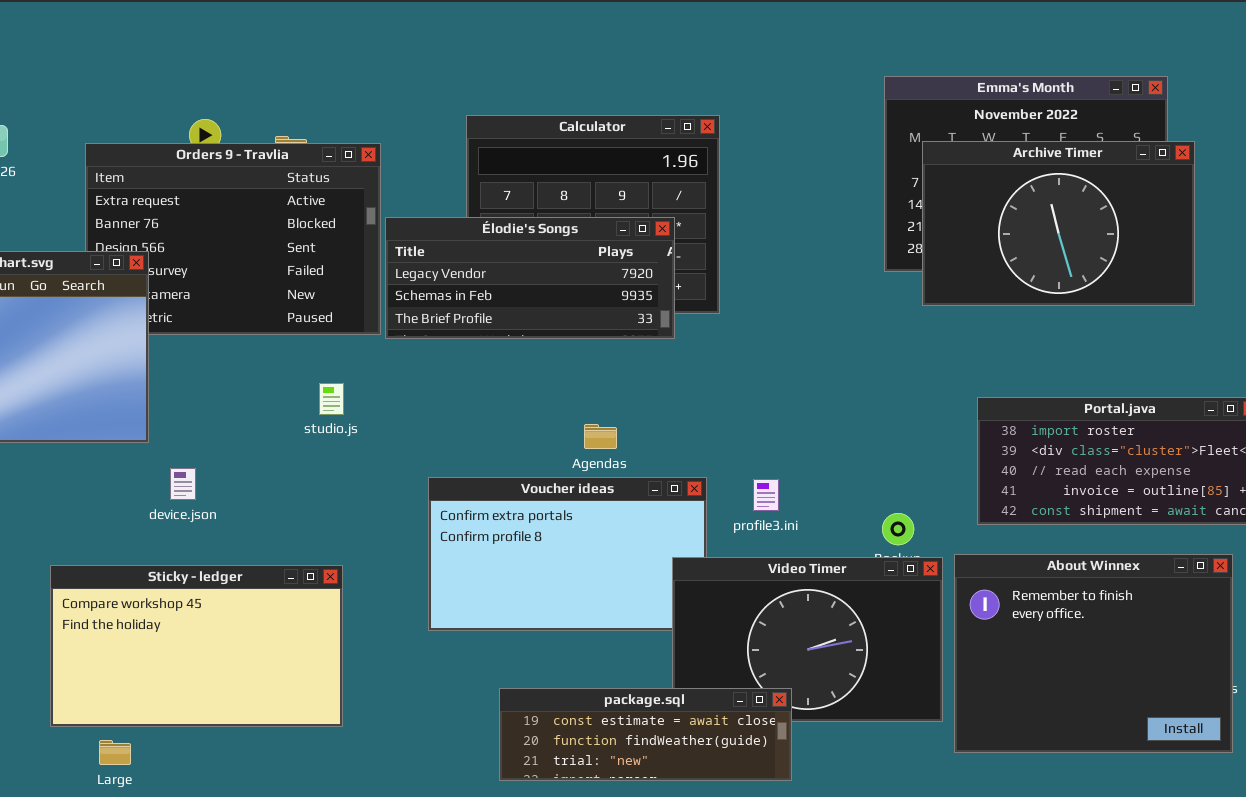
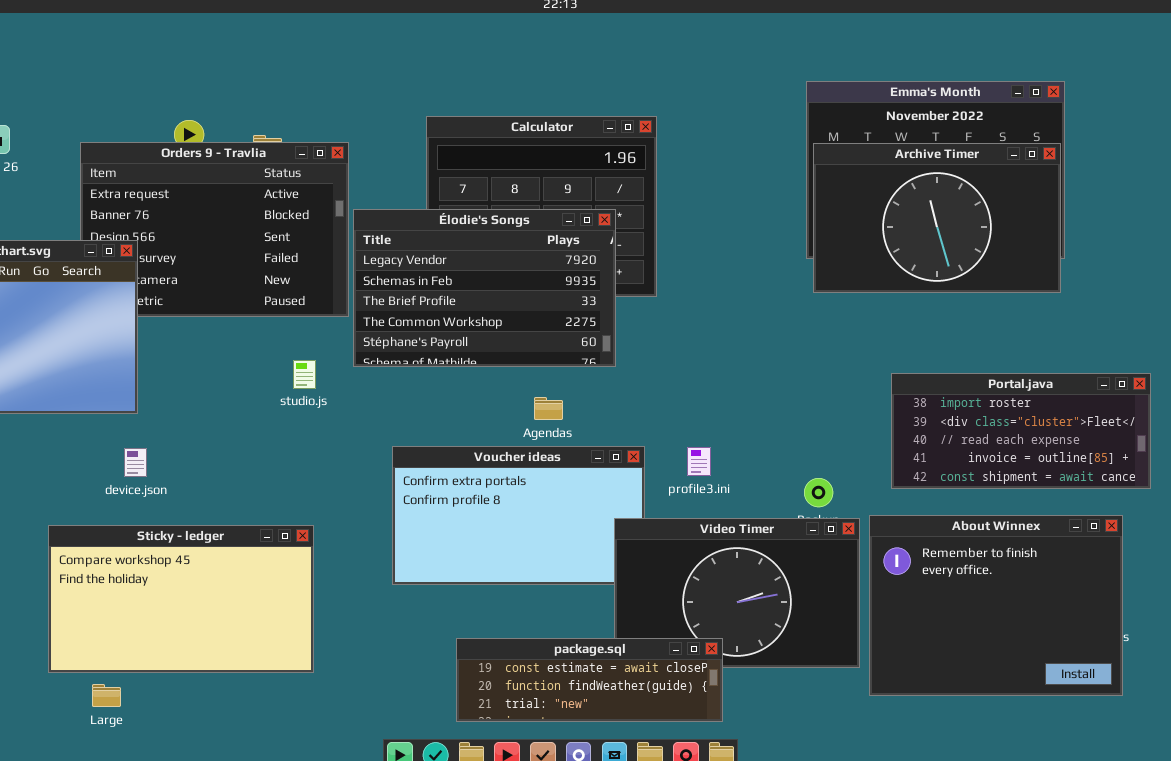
Archive Timer: [922,141,1195,306] -> [813,143,1061,293], moved
Élodie's Songs: [385,217,675,339] -> [353,209,616,367], resized
device.json: [170,468,196,500] -> [124,448,147,477], moved

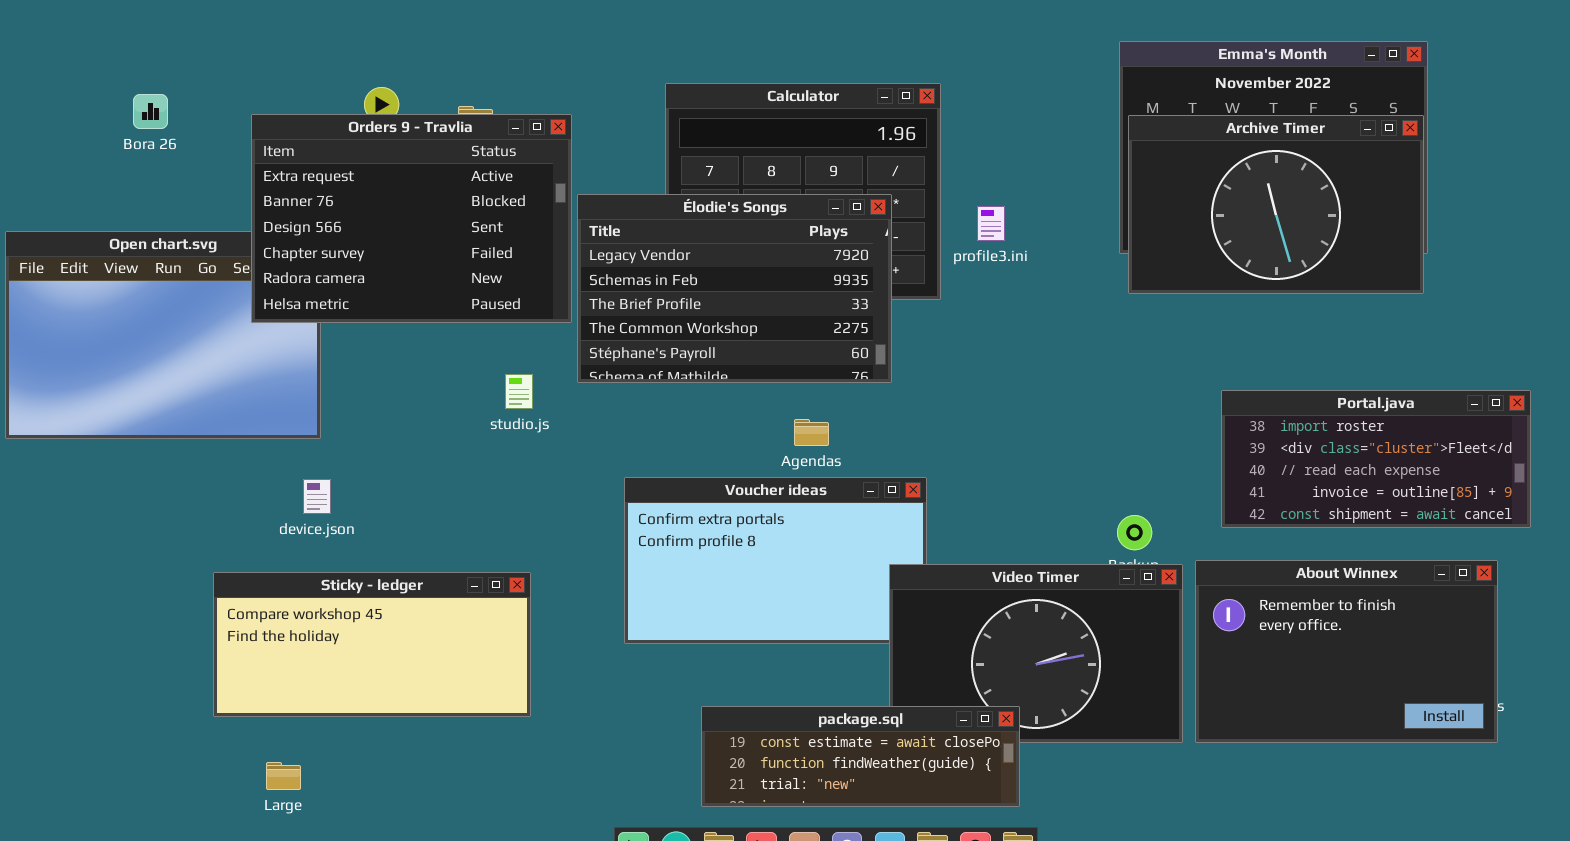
Orders 9 - Travlia: [80,142,349,317] -> [251,114,572,323], raised
profile3.ini: [687,447,711,476] -> [977,206,1005,241], moved
About Winnex: [869,515,1123,696] -> [1195,560,1498,743], resized
Sticky - ledger: [48,525,314,673] -> [213,572,531,717], resized

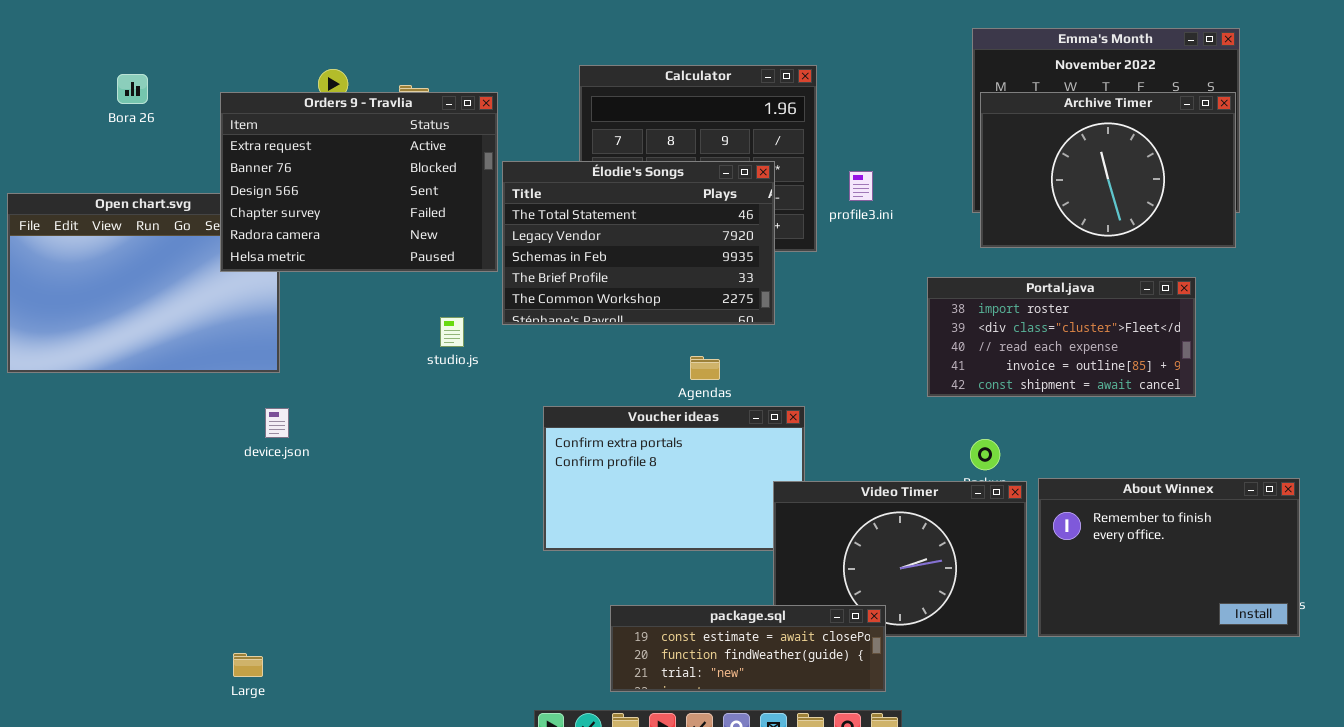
Élodie's Songs: [577,194,892,383] -> [502,161,775,325], scrolled up 1 row
Portal.java: [1221,390,1531,528] -> [927,277,1196,397], moved
Sticky - ledger: [213,572,531,717] -> none, closed

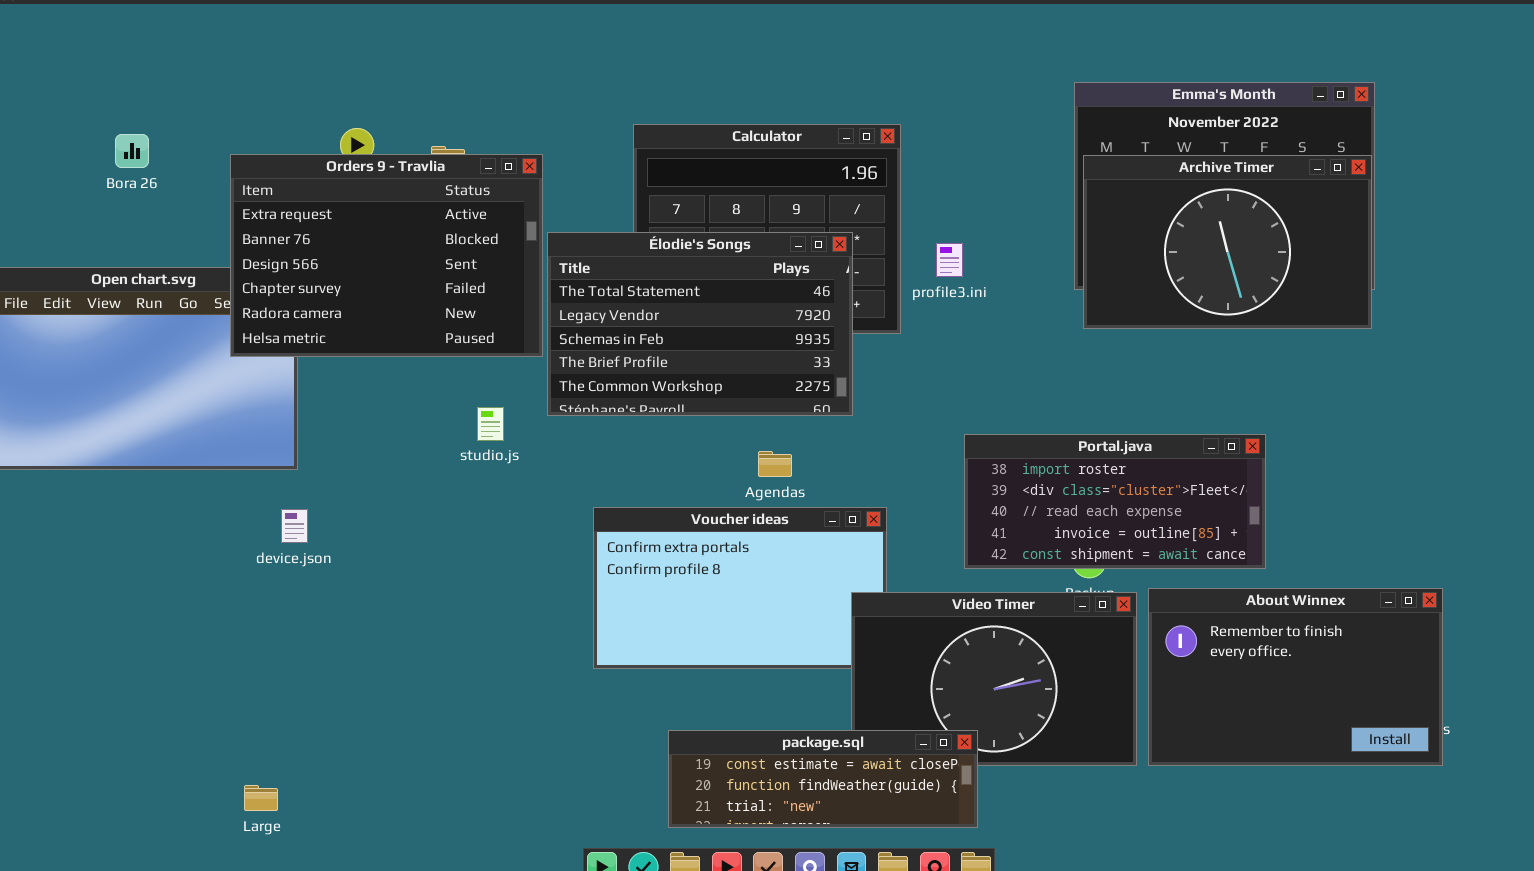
Portal.java: [927,277,1196,397] -> [964,434,1266,569], moved

